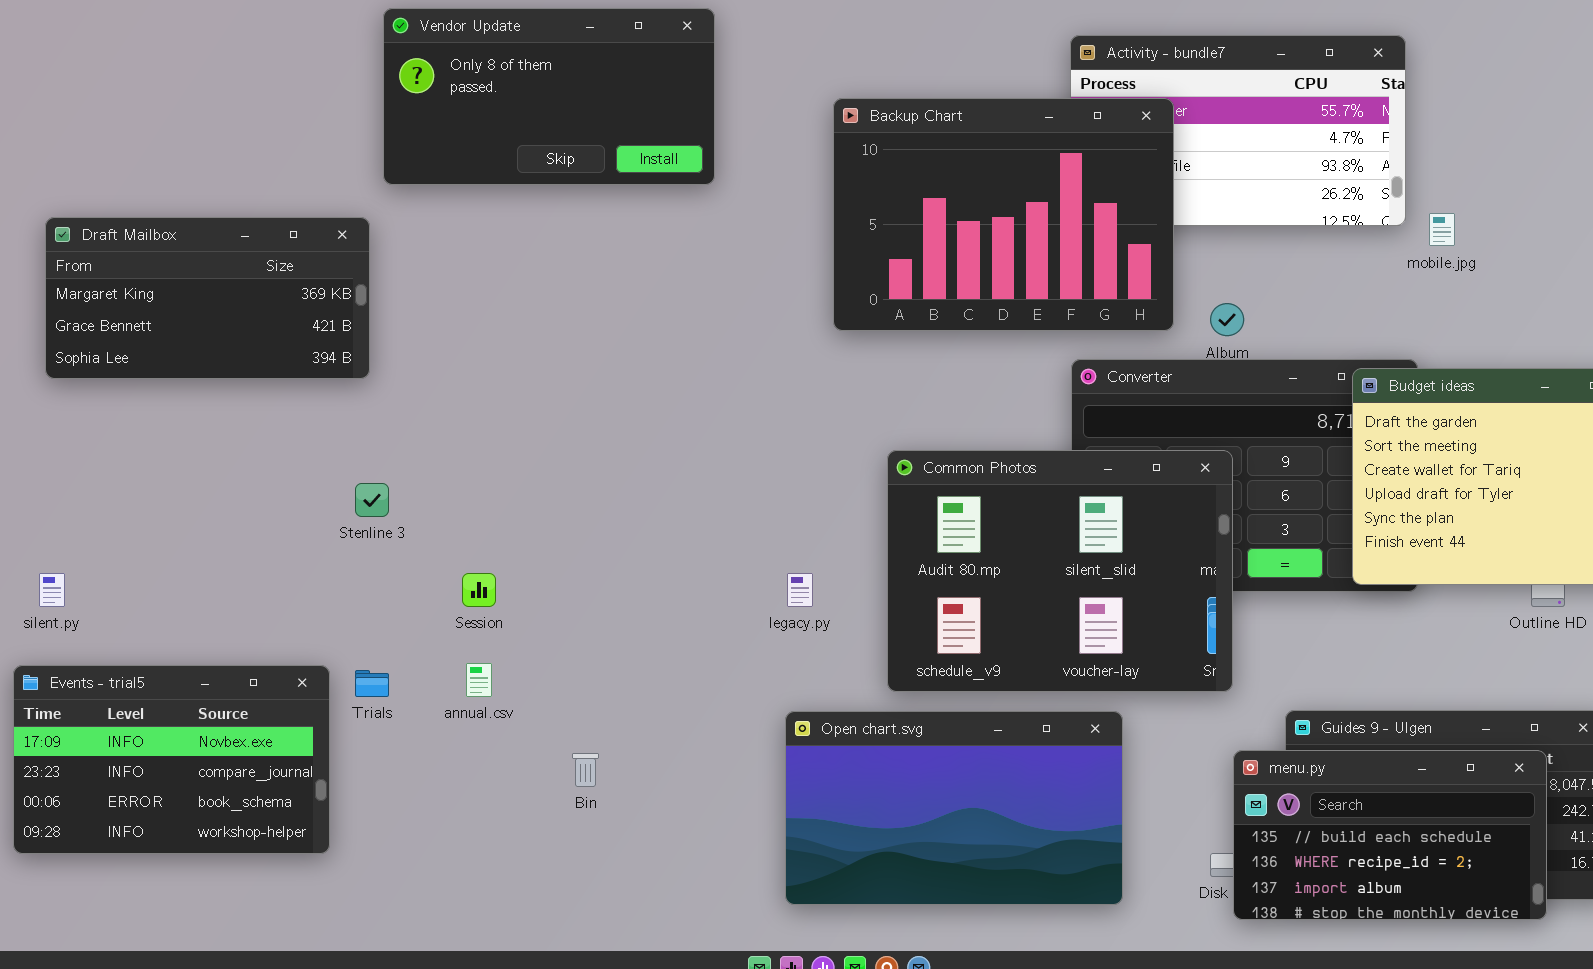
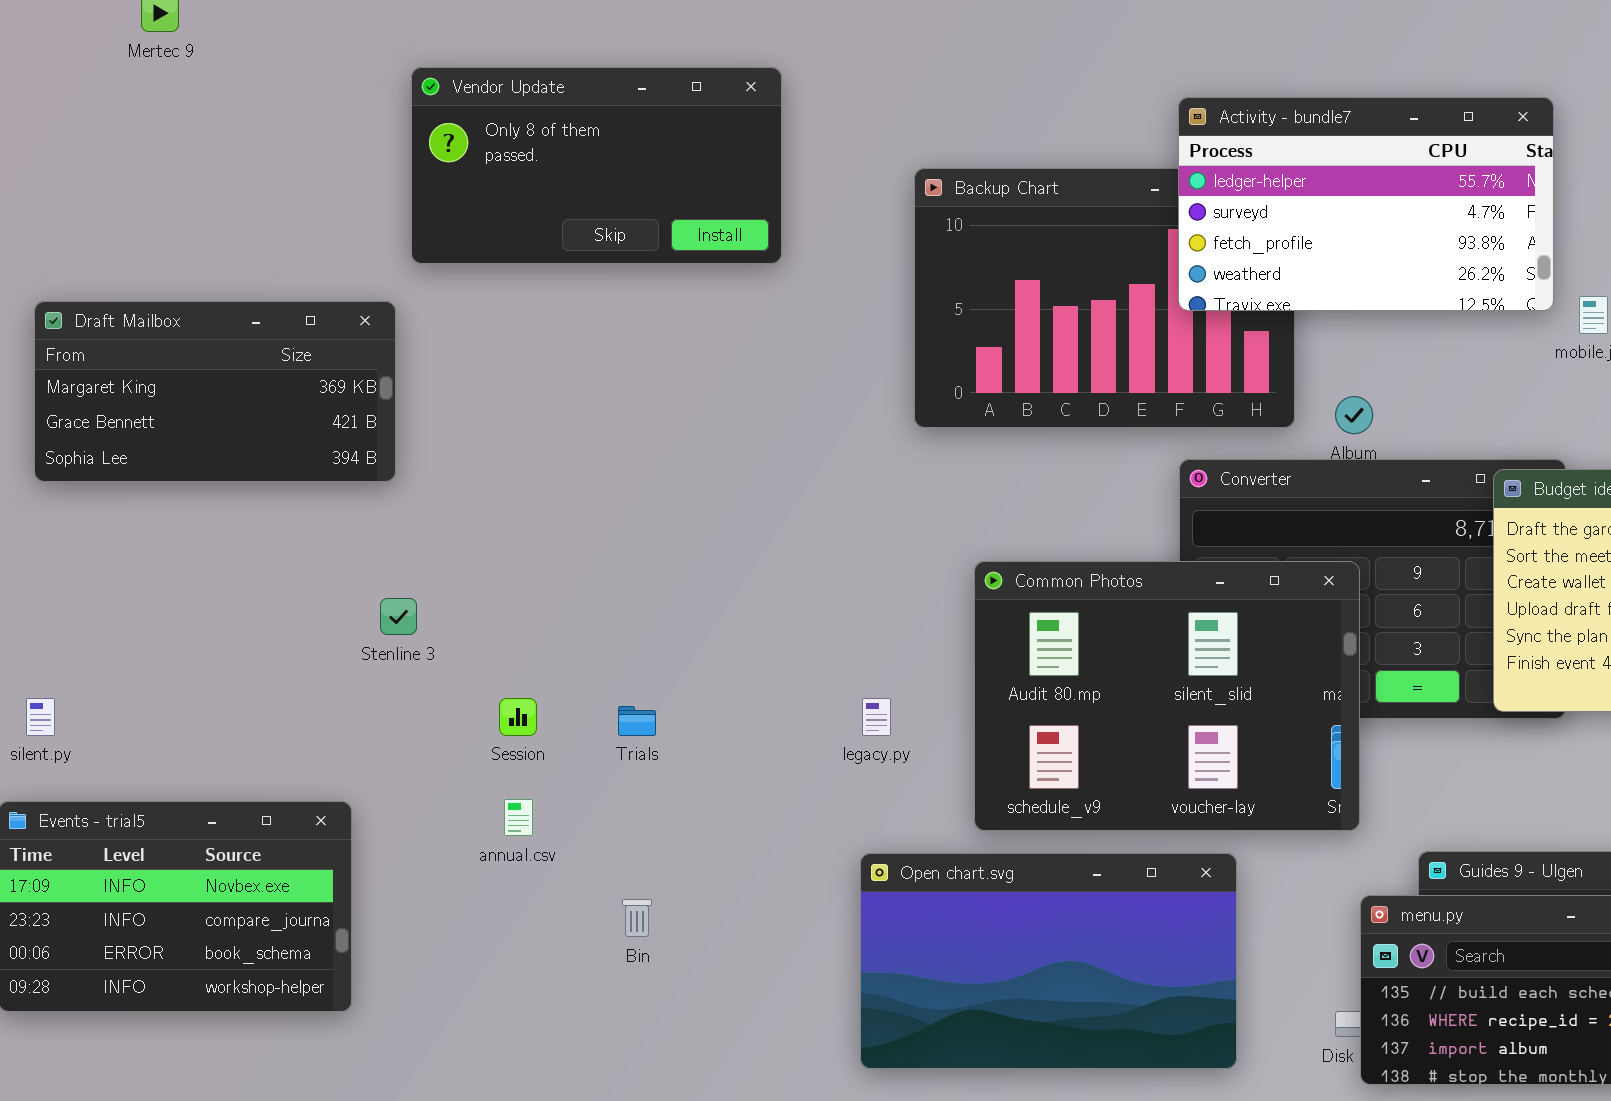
Activity - bundle7: [1070,35,1406,226] -> [1178,97,1554,311], raised
Trials: [355,670,389,697] -> [618,706,656,736], moved

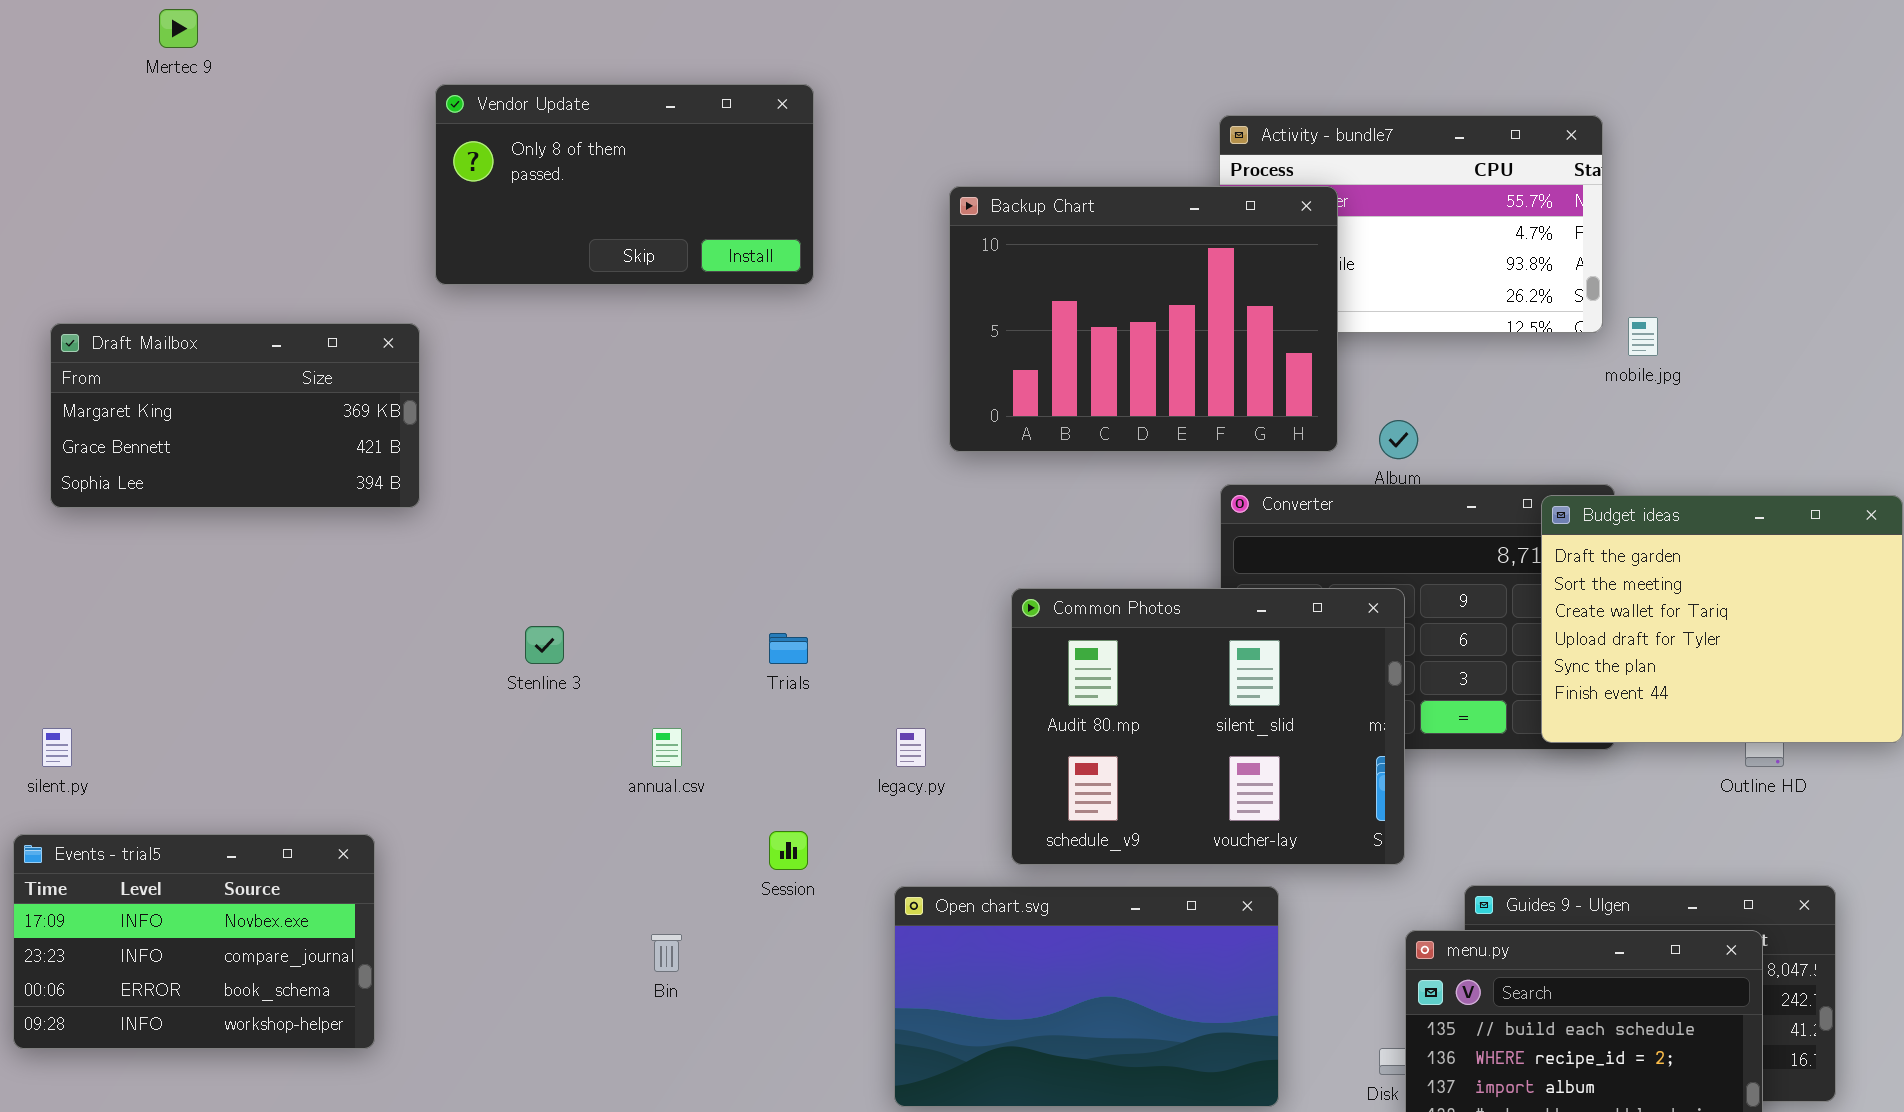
Backup Chart: [914,168,1295,428] -> [949,186,1338,452], raised
Stenline 3: [380,598,417,635] -> [525,626,564,664], moved
Session: [499,698,537,736] -> [769,831,808,870], moved
Trials: [618,706,656,736] -> [769,633,808,664], moved
annual.csv: [504,799,533,836] -> [652,728,682,767], moved

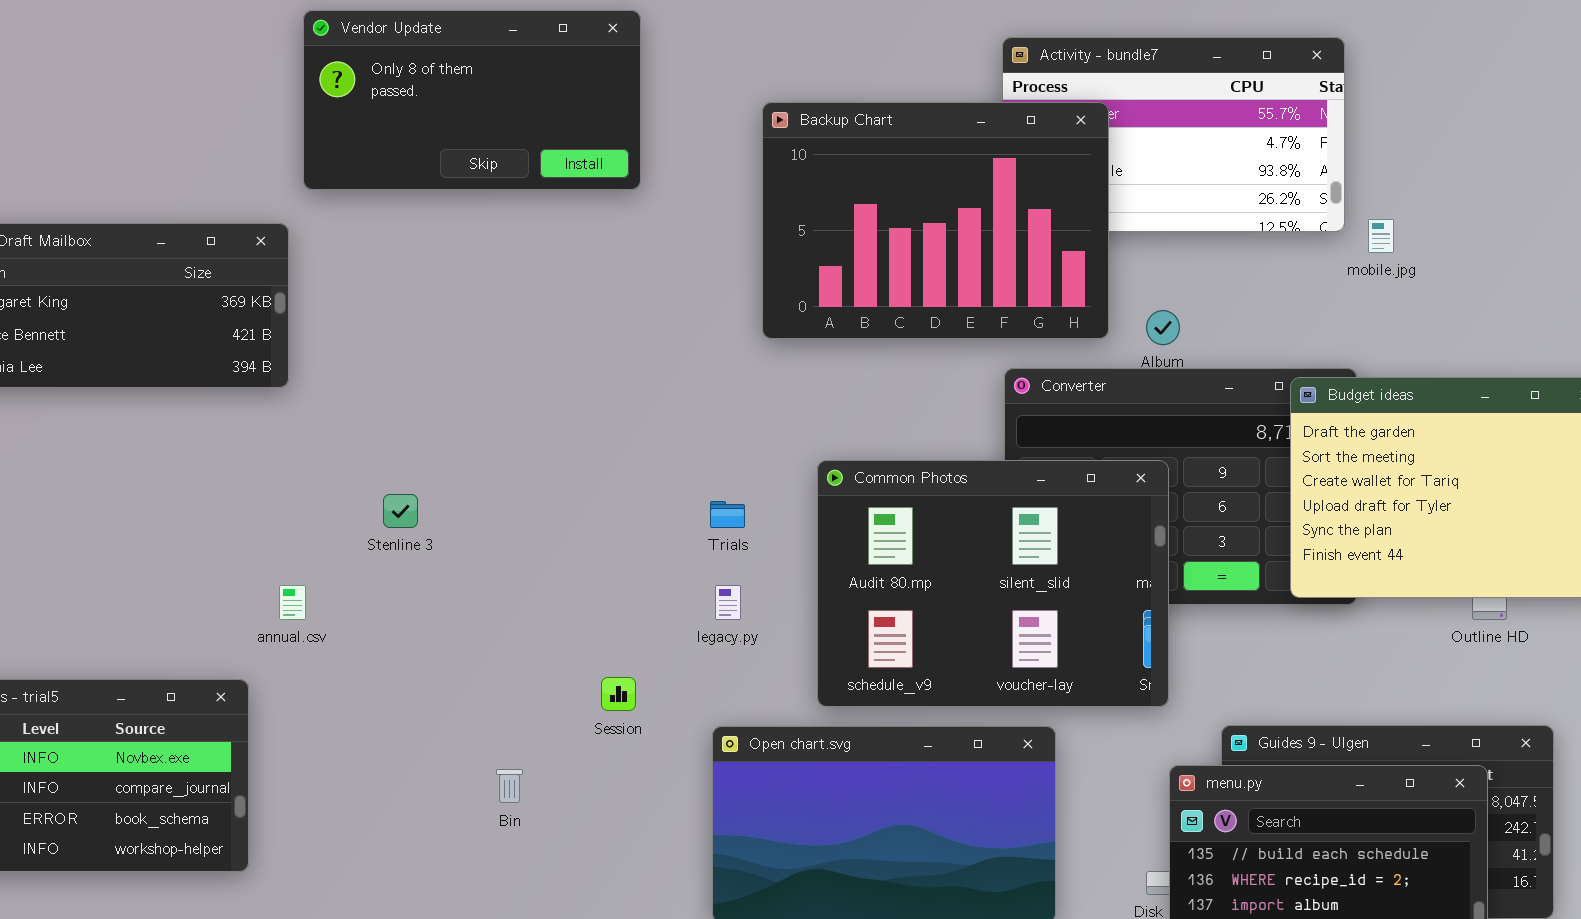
Trials: [769,633,808,664] -> [710,501,745,528], moved
annual.csv: [652,728,682,767] -> [279,585,306,620], moved

